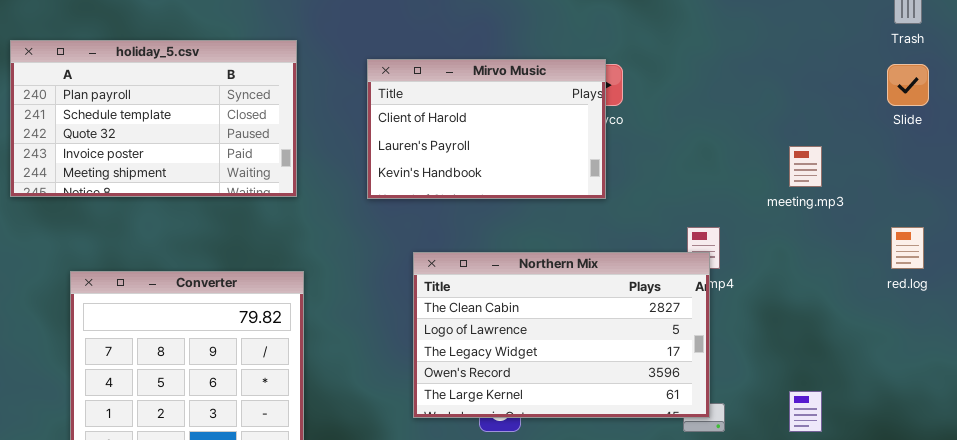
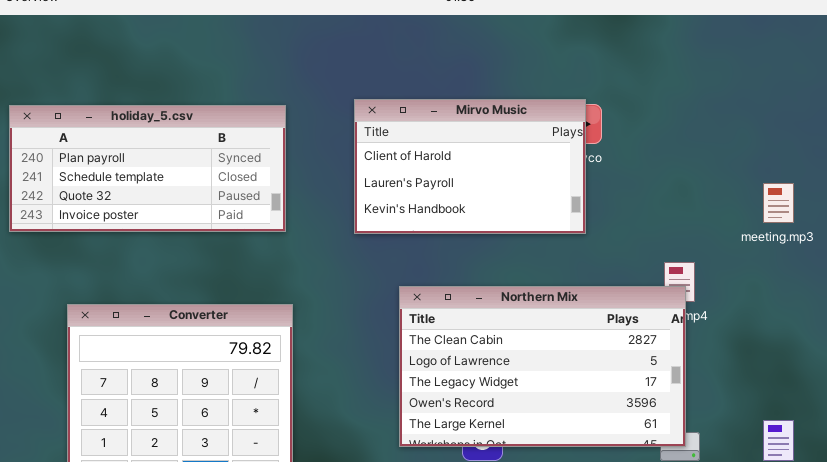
holiday_5.csv: [10,40,297,197] -> [9,105,286,232], resized

